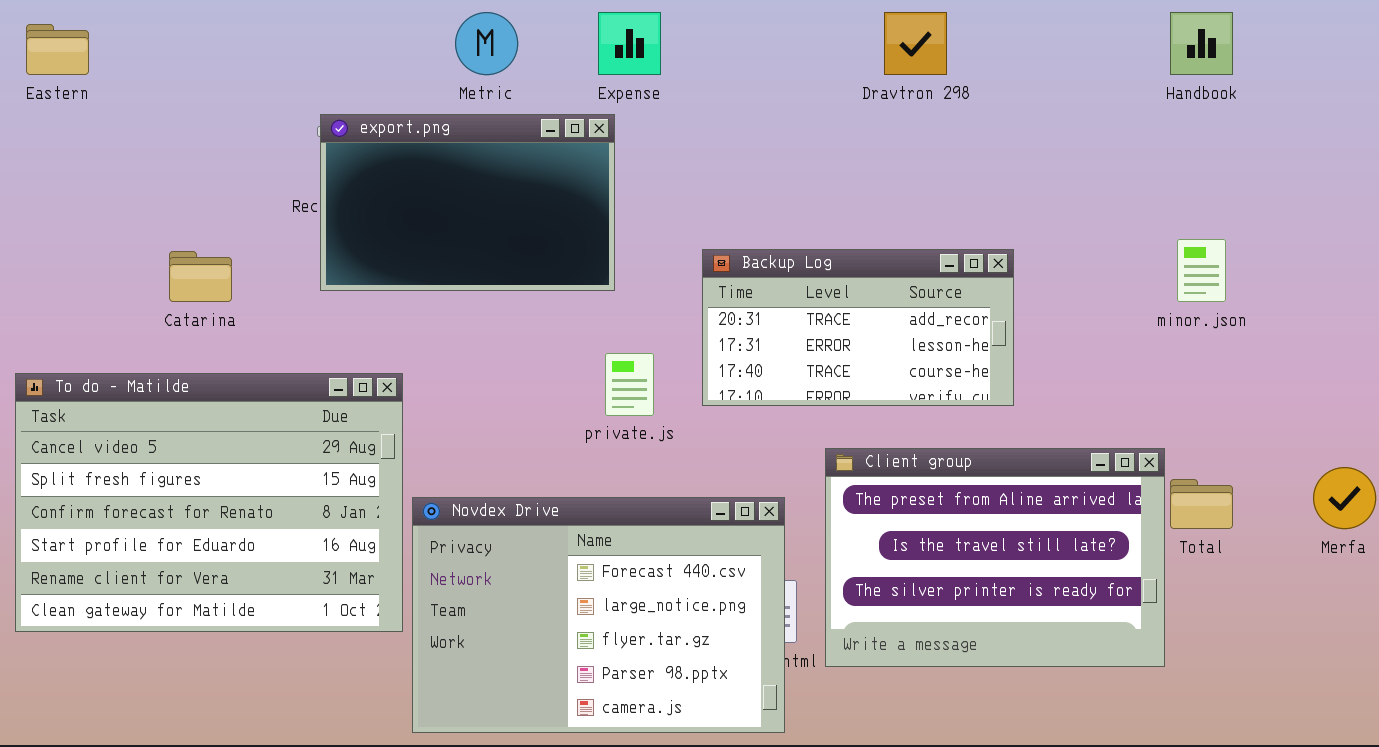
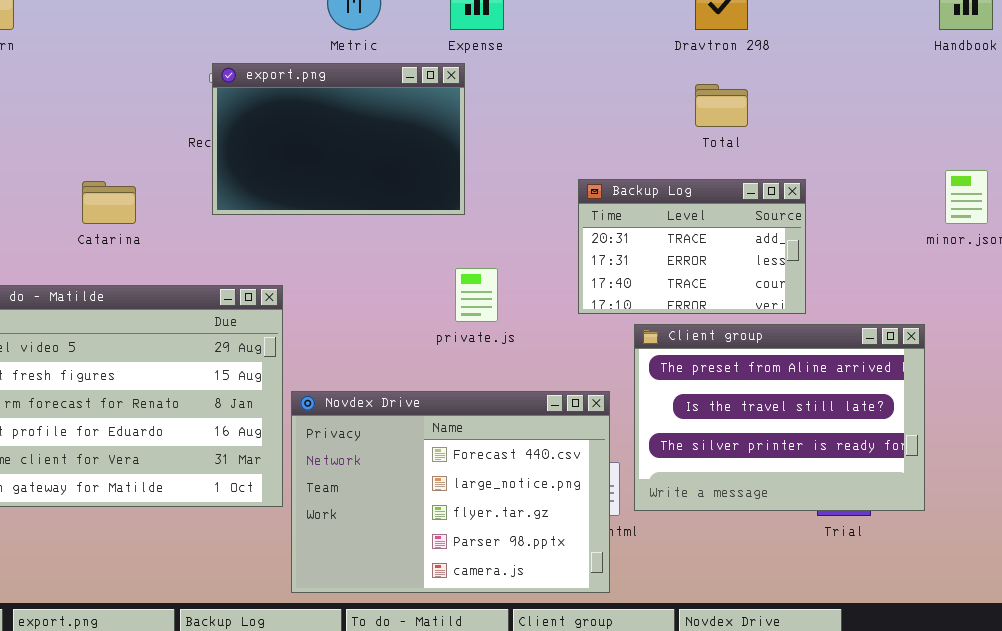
Backup Log: [702,249,1014,406] -> [578,179,806,314], resized
Client group: [825,448,1165,667] -> [634,324,925,511], moved
Total: [1170,479,1233,529] -> [695,84,748,127], moved

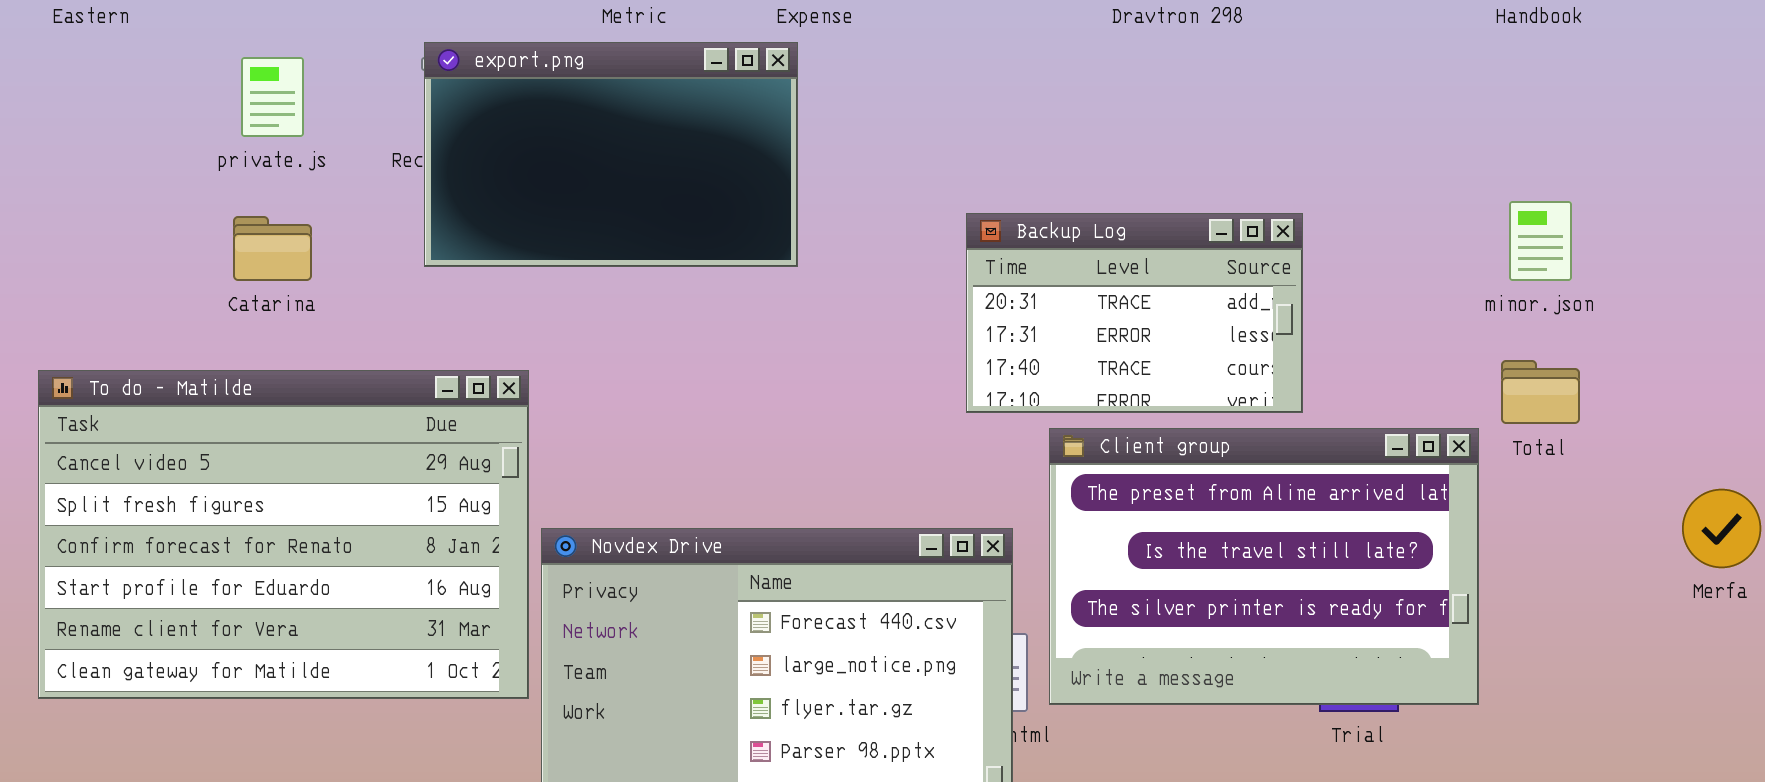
Total: [695,84,748,127] -> [1501,360,1580,424], moved
private.js: [455,268,498,322] -> [241,57,304,137], moved

